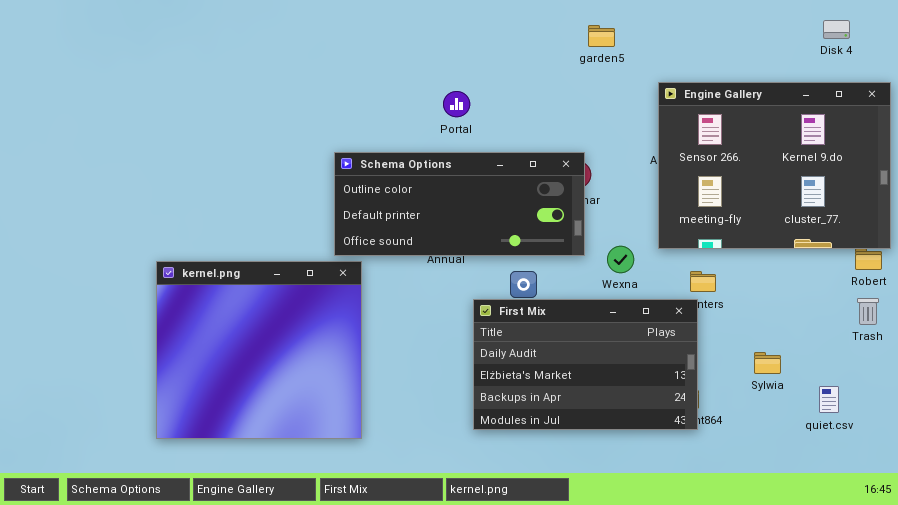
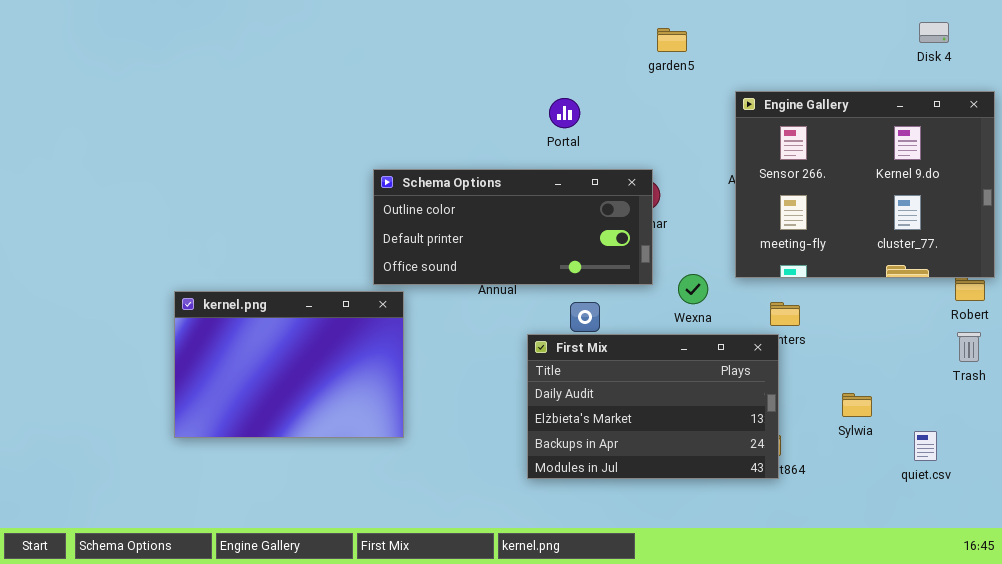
Portal: [443,91,470,117] -> [549,98,580,128], moved
kernel.png: [156,261,362,439] -> [174,291,404,438], resized

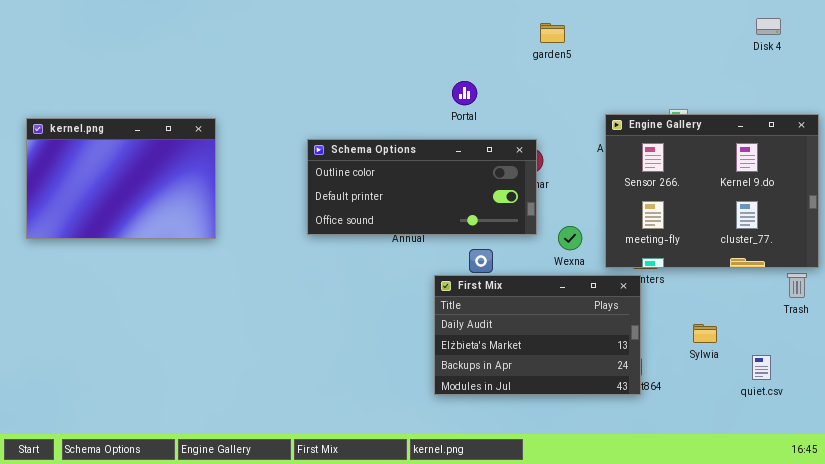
Engine Gallery: [735,91,995,278] -> [605,114,819,268], moved
kernel.png: [174,291,404,438] -> [26,118,216,239], moved

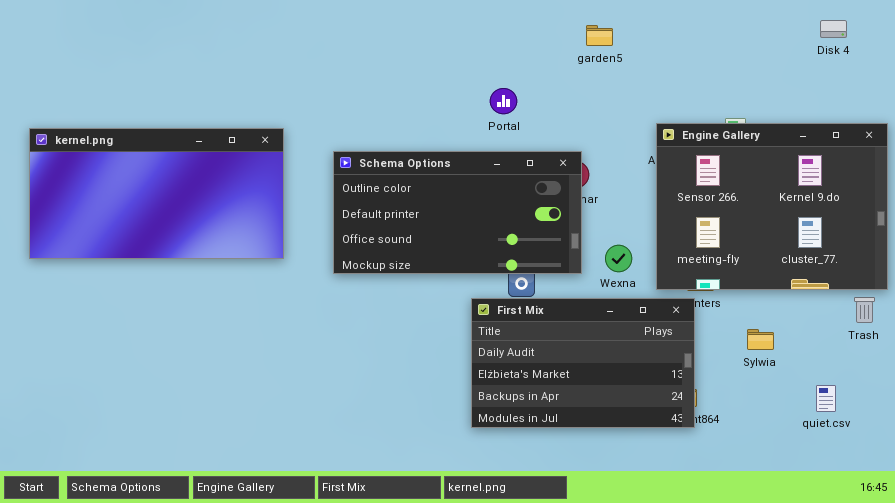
kernel.png: [26,118,216,239] -> [29,128,284,259], resized
Schema Options: [307,139,537,235] -> [333,151,582,274], resized
Sylwia: [693,324,717,343] -> [747,329,774,350], moved

